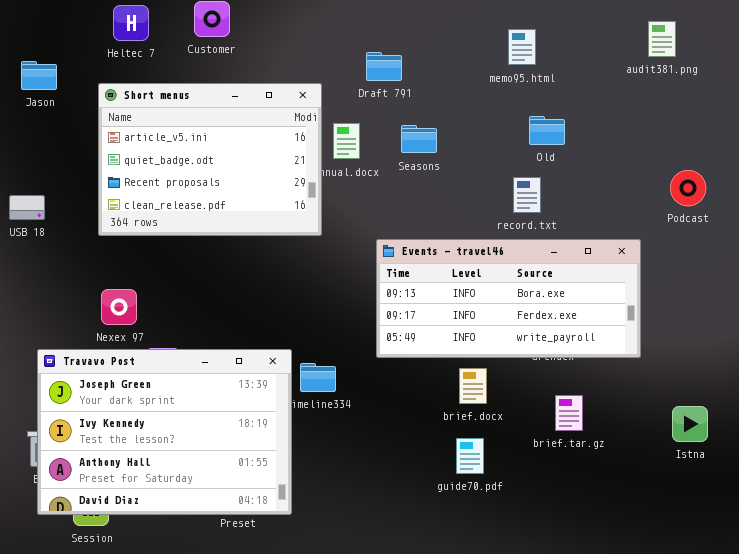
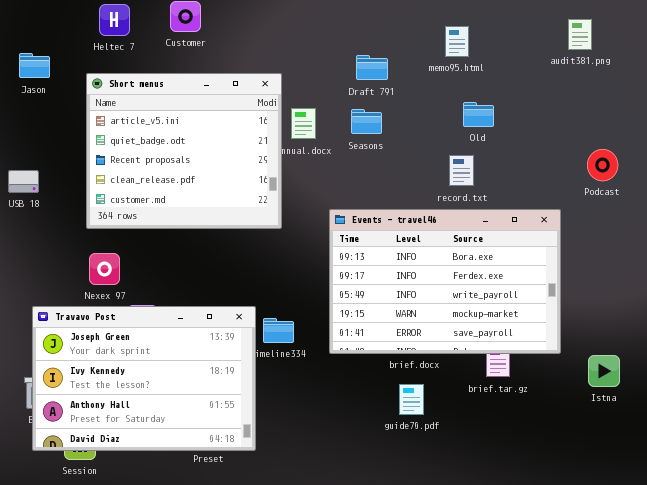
Draft 791: [366,52,402,81] -> [356,55,388,80], moved
Short menus: [98,83,322,236] -> [86,73,282,229], resized
Events - travel46: [376,239,641,358] -> [329,209,561,354], resized

